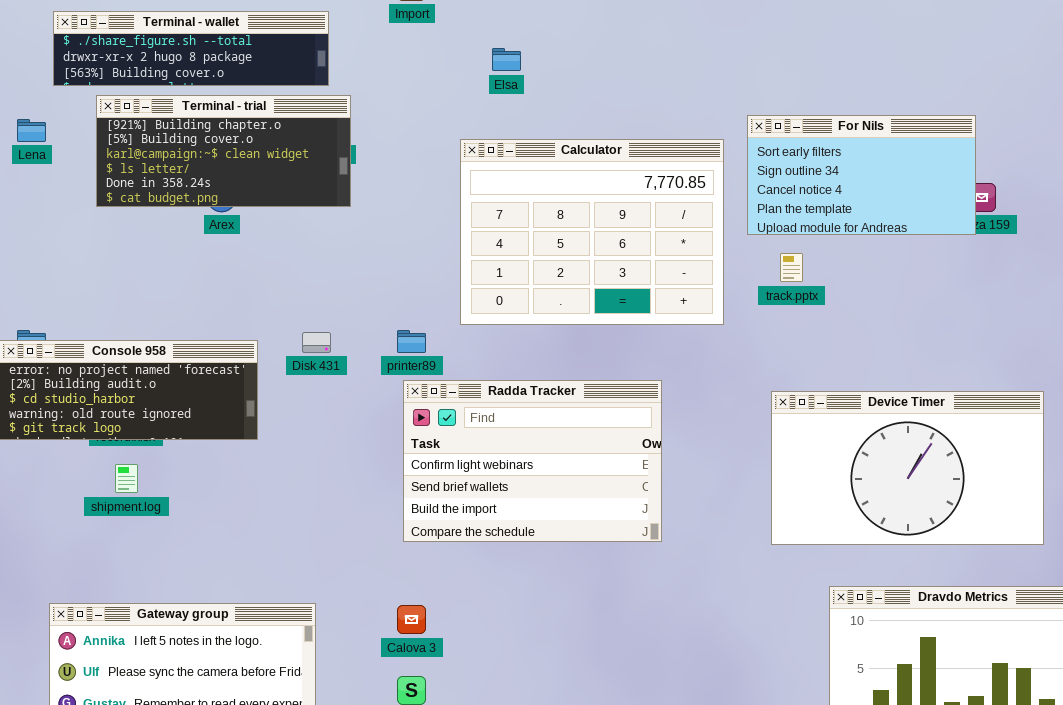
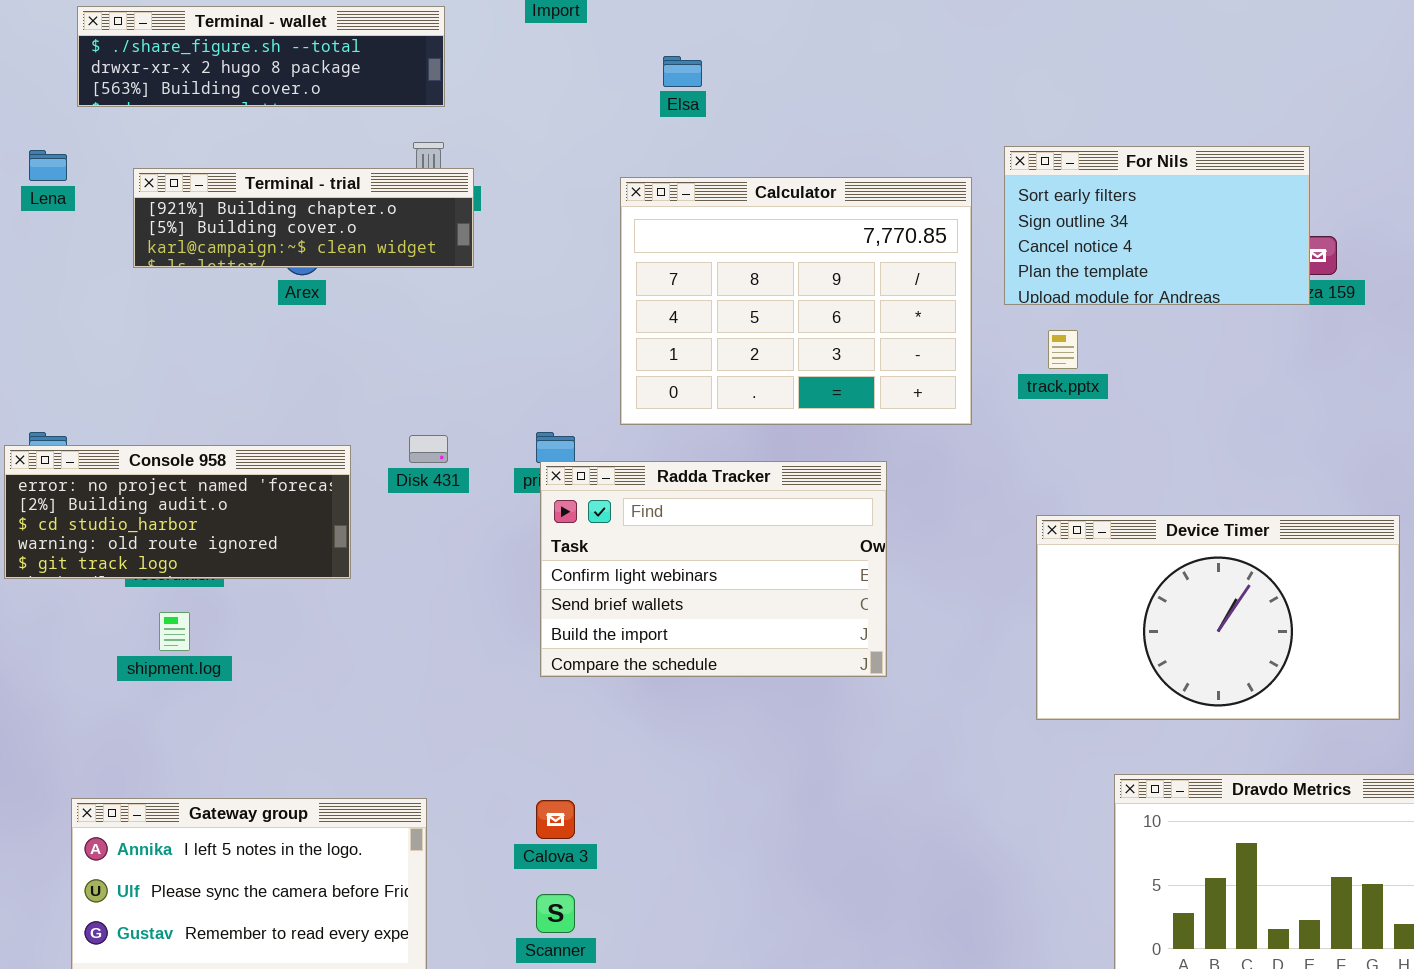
Terminal - trial: [96,95,351,207] -> [133,168,474,268], resized
Radda Tracker: [403,380,662,542] -> [540,461,887,677], moved

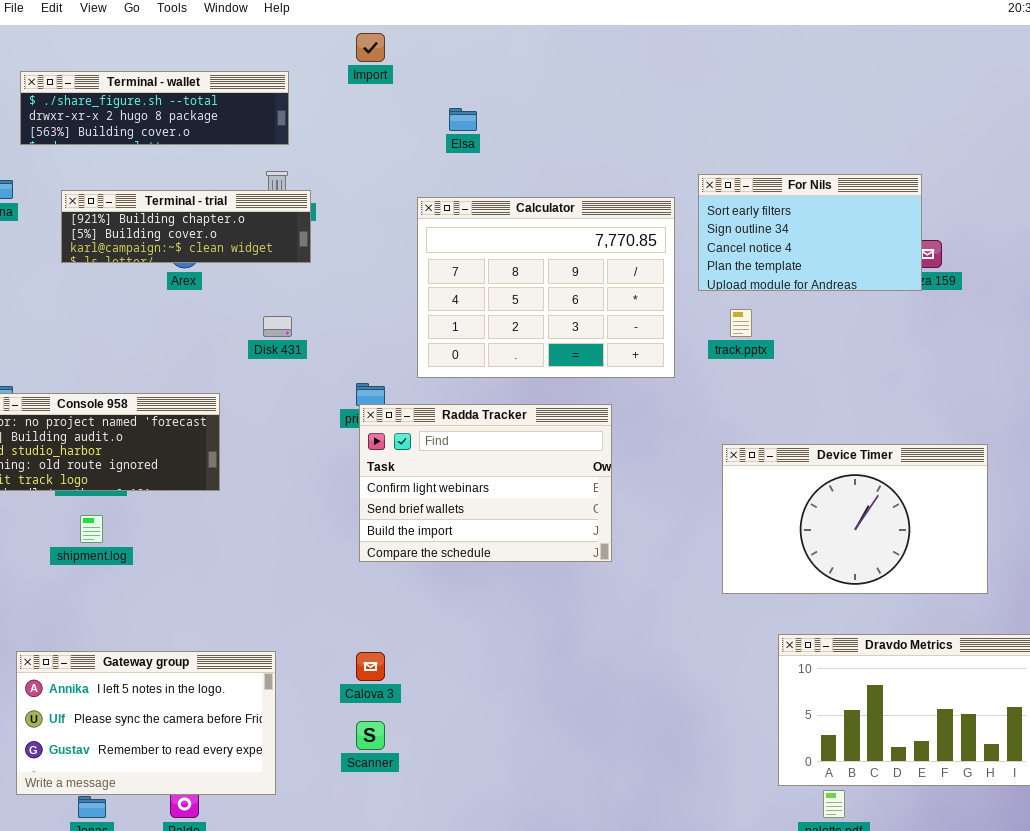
Disk 431: [409,435,448,463] -> [263,316,292,337], moved

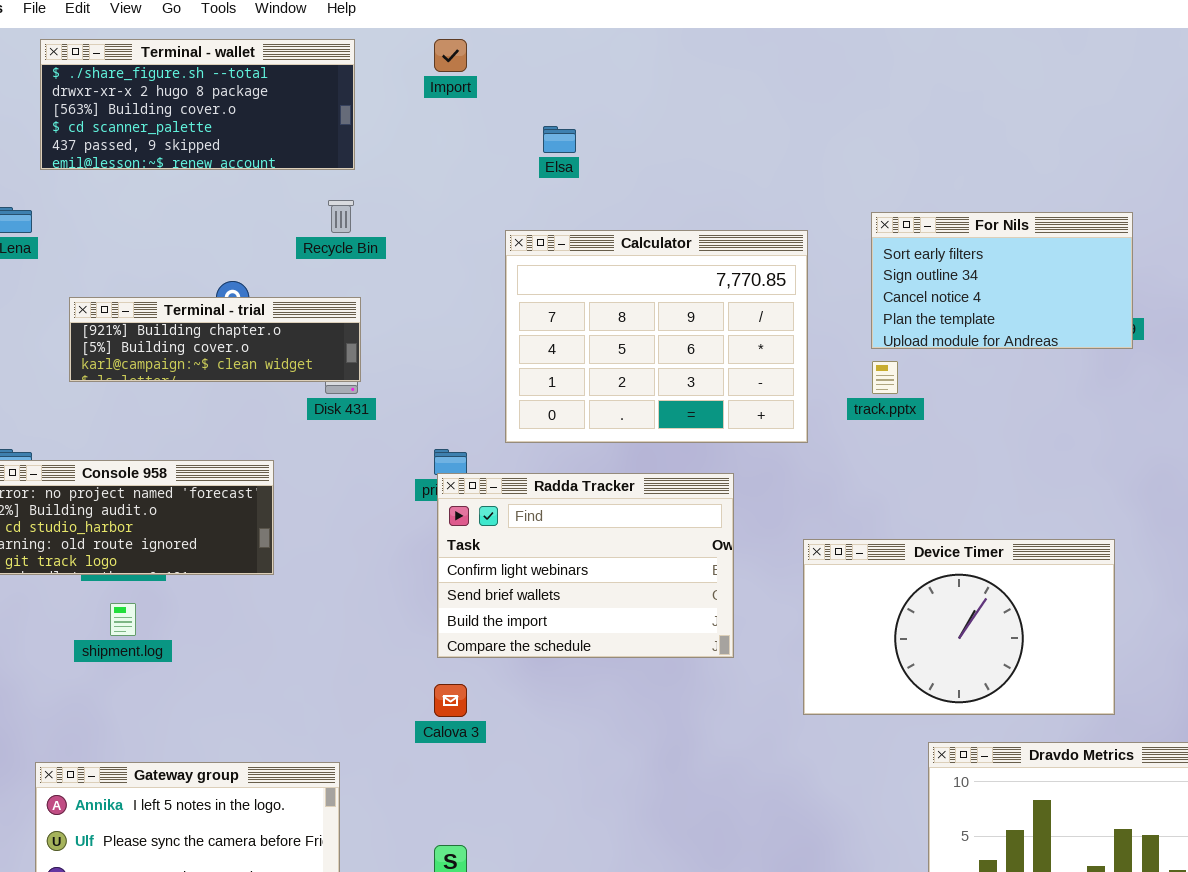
Terminal - wallet: [20,71,289,145] -> [40,39,355,170], resized
For Nils: [698,174,922,291] -> [871,212,1133,349], moved
Terminal - trial: [61,190,311,263] -> [69,297,361,382], moved
Device Timer: [722,444,988,594] -> [803,539,1115,715], moved
Calova 3: [356,652,385,681] -> [434,684,467,717], moved

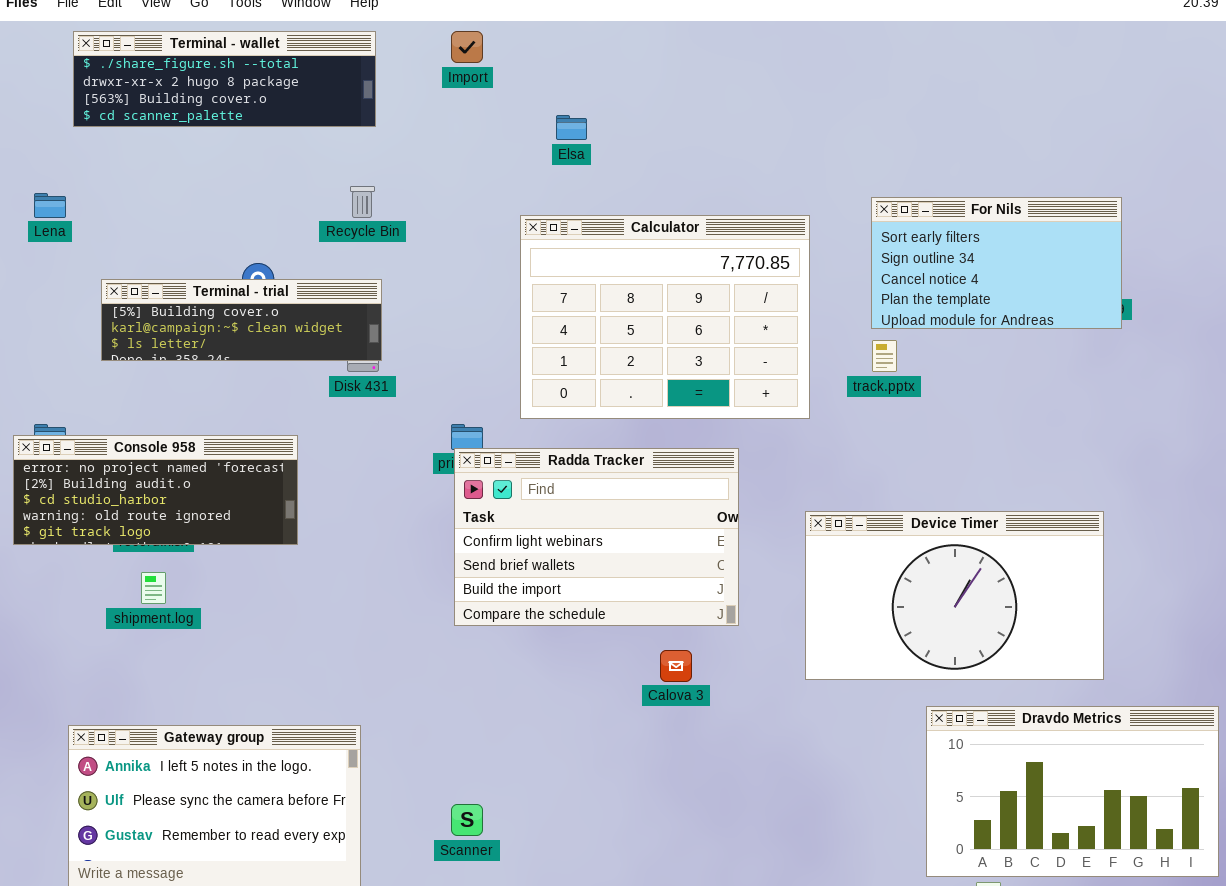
Terminal - wallet: [40,39,355,170] -> [73,31,376,127], resized
Terminal - trial: [69,297,361,382] -> [101,279,382,361], scrolled down 1 row
Calova 3: [434,684,467,717] -> [660,650,692,682], moved

